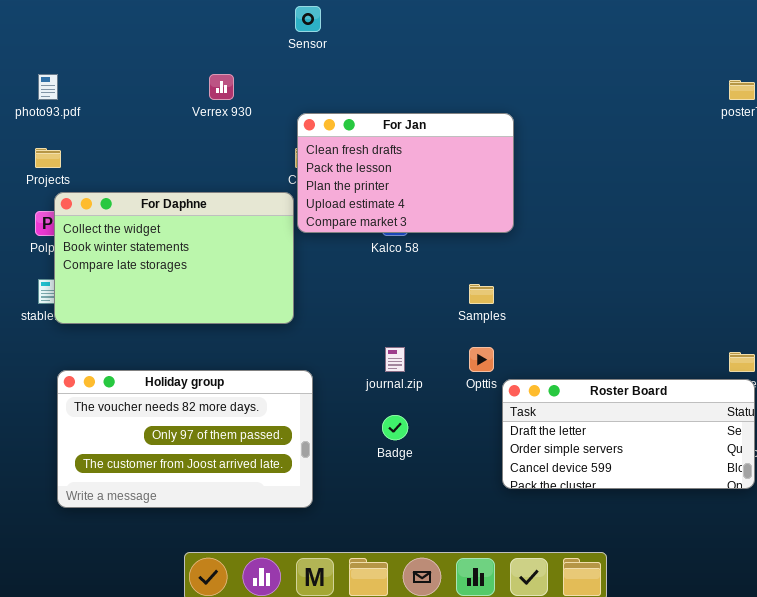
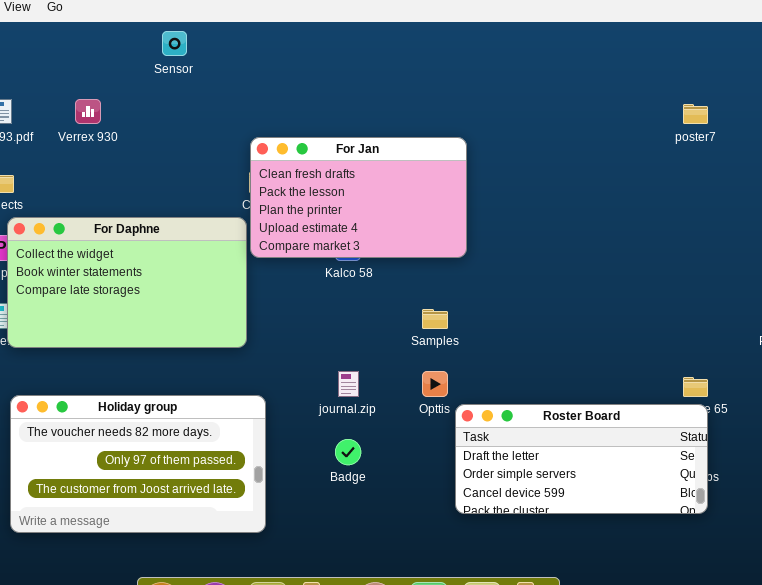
Sensor: [295,6,321,32] -> [162,31,187,56], moved
Verrex 930: [209,74,234,100] -> [75,99,101,124], moved

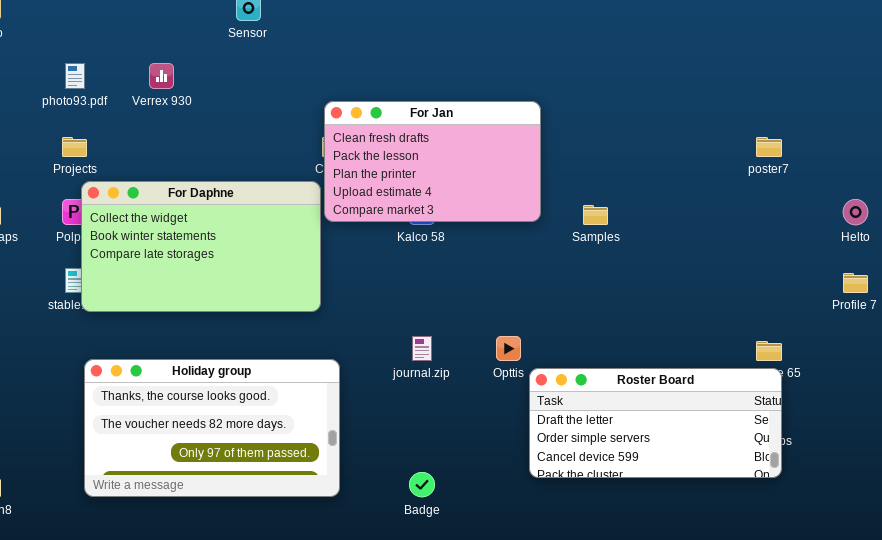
poster7: [683,104,708,124] -> [756,137,782,157], moved
Samples: [422,309,448,329] -> [583,205,608,225], moved
Holiday group: [10,395,266,533] -> [84,359,340,497], scrolled up 1 row
Badge: [335,439,361,465] -> [409,472,435,497], moved

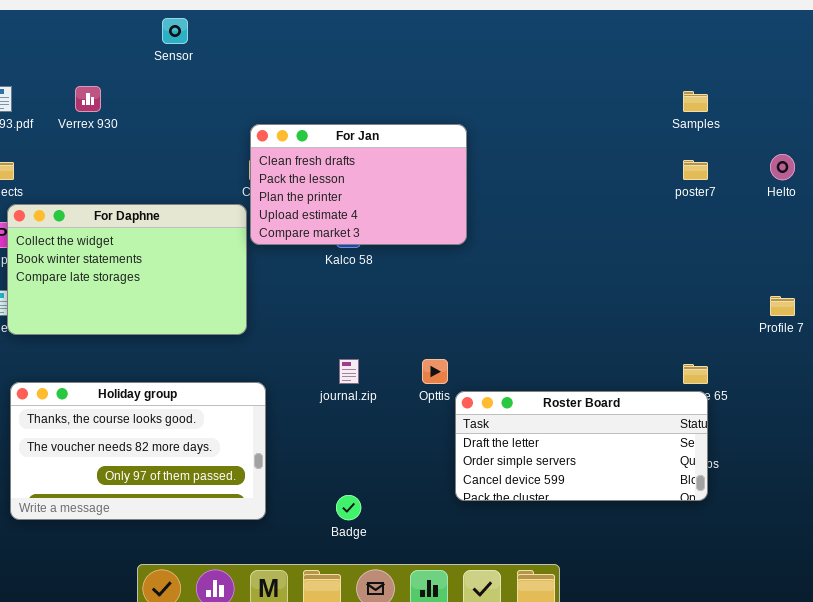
Helto: [843,199,868,225] -> [770,154,795,180], moved
Samples: [583,205,608,225] -> [683,91,708,112], moved

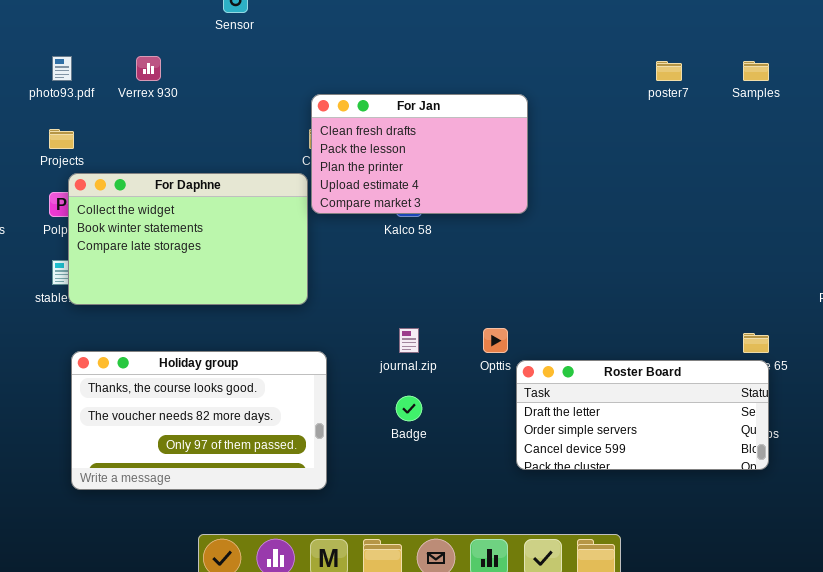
poster7: [683,160,708,180] -> [656,61,682,81], moved
Badge: [336,495,361,520] -> [396,396,422,421], moved

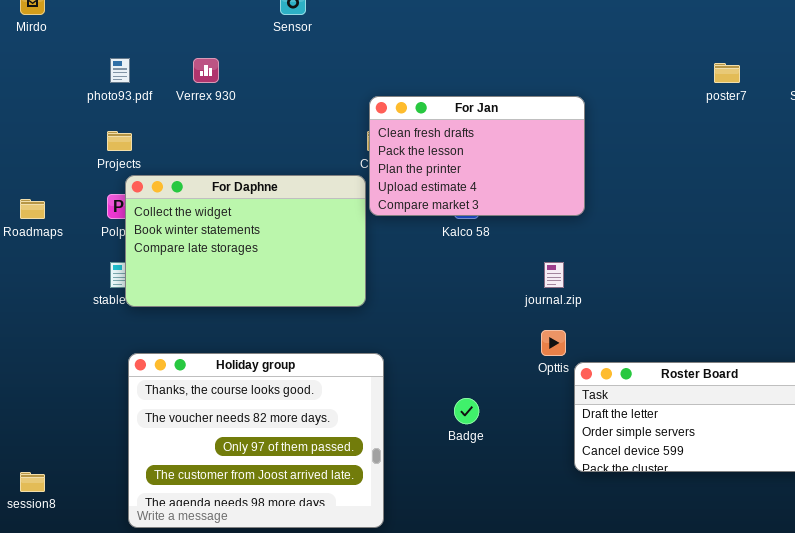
journal.zip: [399,328,419,353] -> [544,262,564,288], moved
Holiday group: [71,351,327,490] -> [128,353,384,528], resized

